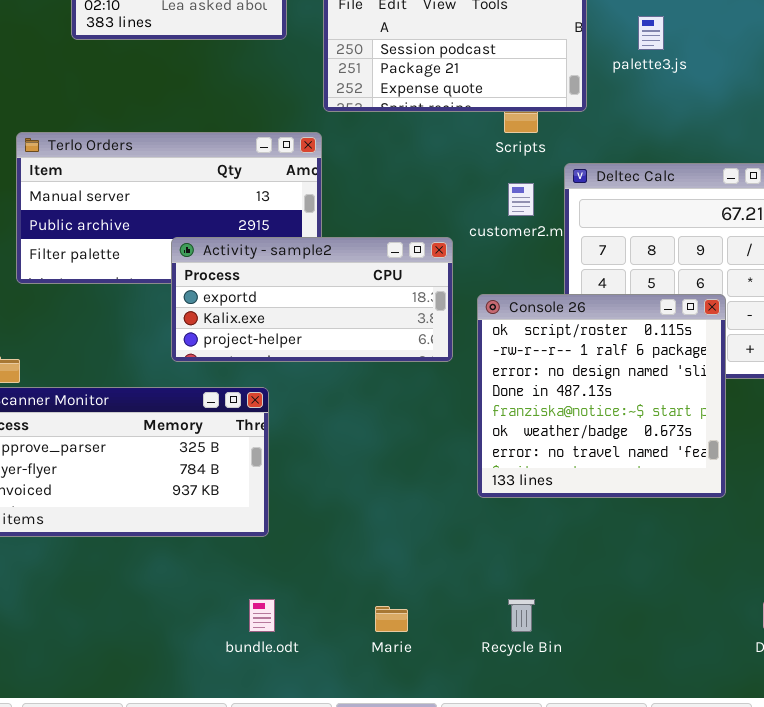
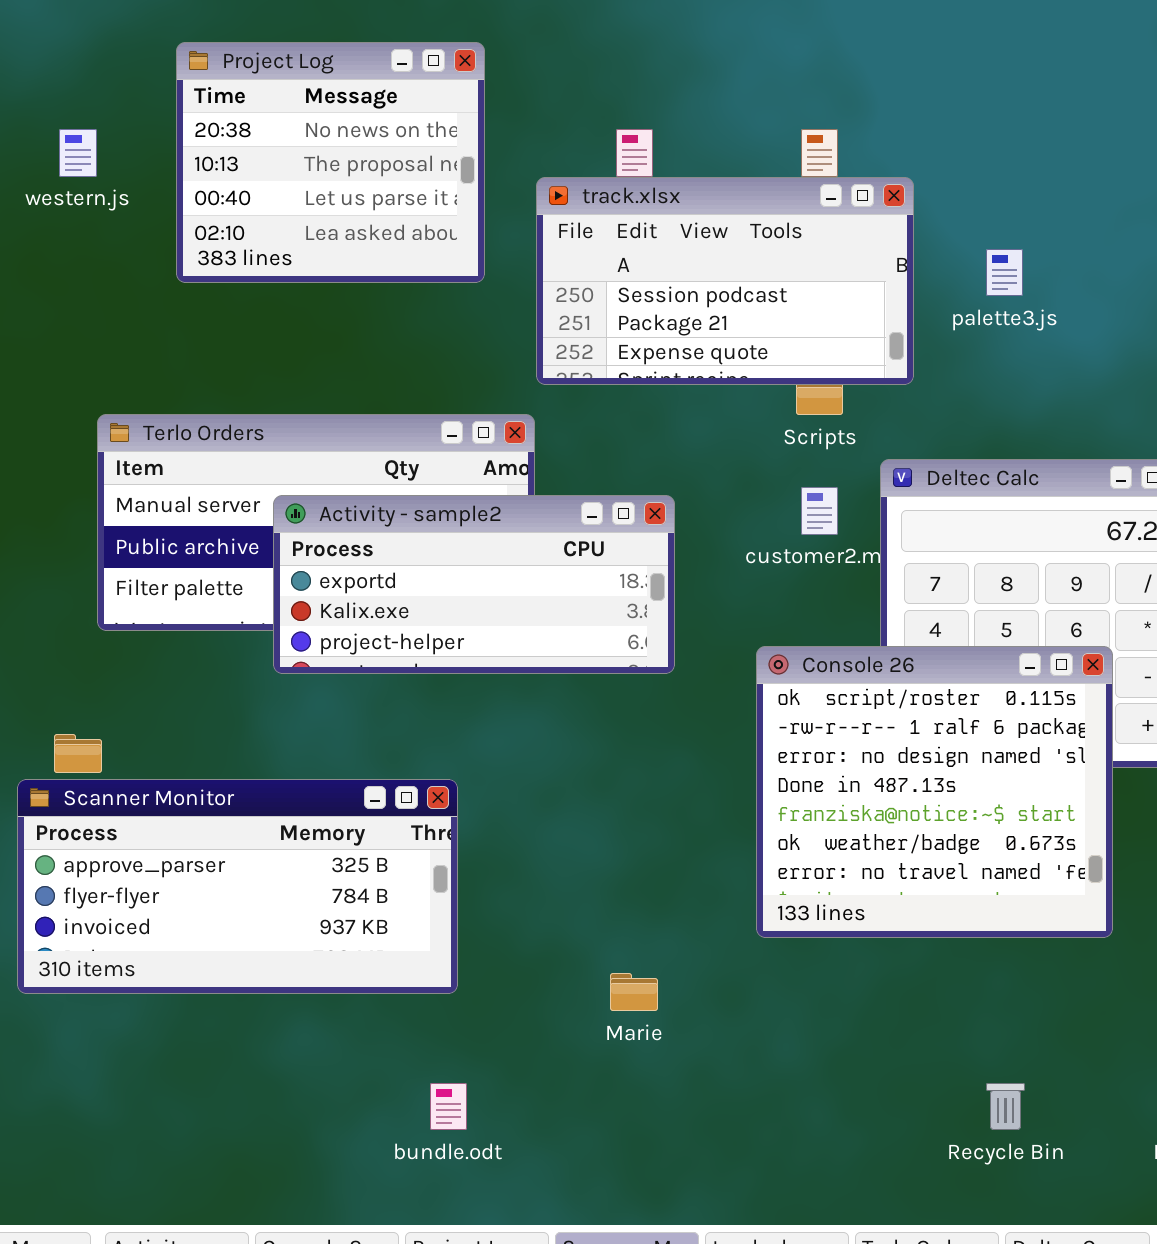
Activity - sample2: [171,237,453,362] -> [273,495,675,674], moved
Recycle Bin: [508,599,535,632] -> [986,1083,1025,1130], moved
Marie: [375,606,408,632] -> [610,973,658,1011], moved

